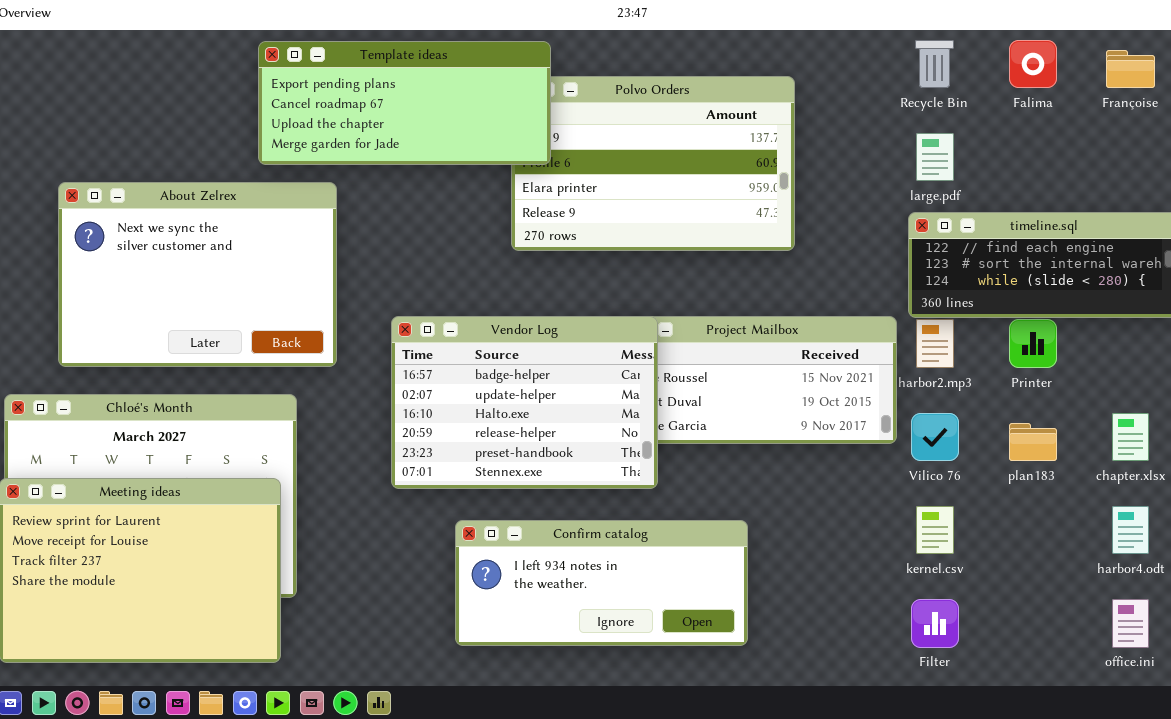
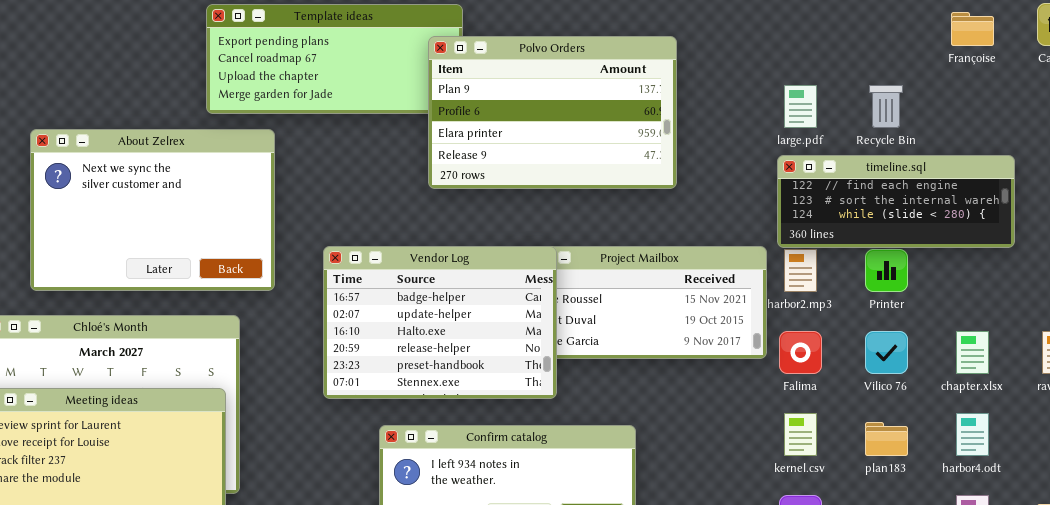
Recycle Bin: [915,40,954,88] -> [869,85,903,128], moved
Falima: [1009,40,1057,88] -> [779,331,822,374], moved
Polvo Orders: [511,76,795,251] -> [428,36,677,189], raised
Vilico 76: [911,413,959,461] -> [865,331,908,374], moved
plan183: [1009,423,1057,461] -> [865,422,908,456], moved

